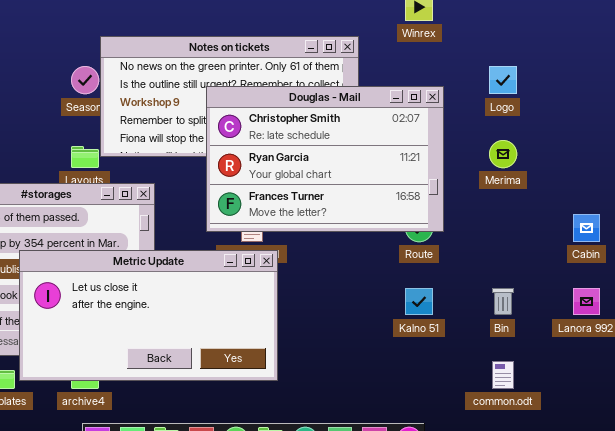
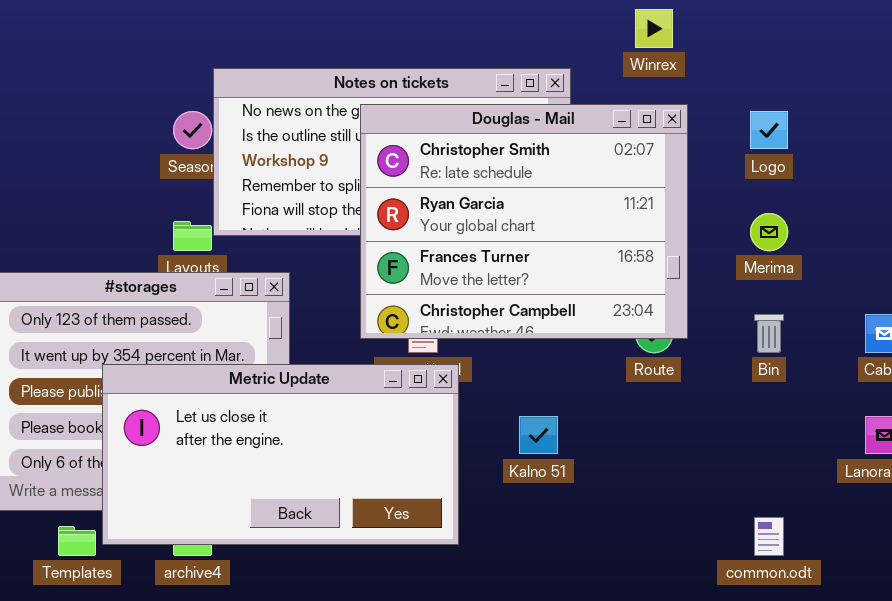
Douglas - Mail: [206,86,444,232] -> [360,104,688,339], resized
Kalno 51: [405,288,433,315] -> [519,416,558,454], moved
Bin: [492,288,514,315] -> [754,314,784,353], moved

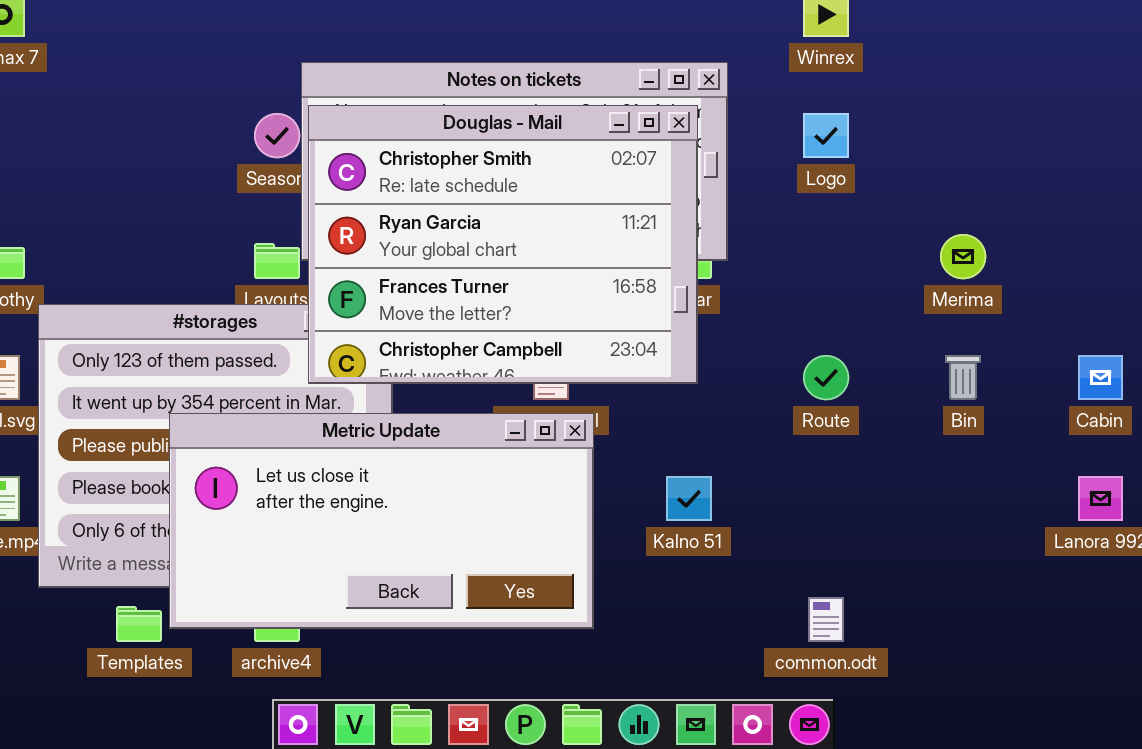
Douglas - Mail: [360,104,688,339] -> [308,105,698,384], moved
Logo: [750,111,788,149] -> [803,113,849,158], moved
common.odt: [754,517,784,556] -> [808,597,844,642], moved

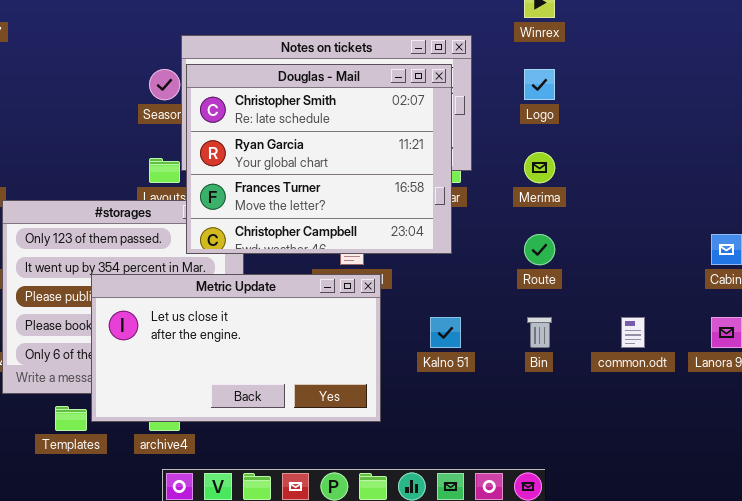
Merima: [940,234,986,279] -> [524,152,555,183], moved
Bin: [945,355,981,400] -> [527,317,552,348], moved
common.odt: [808,597,844,642] -> [621,317,645,348], moved

